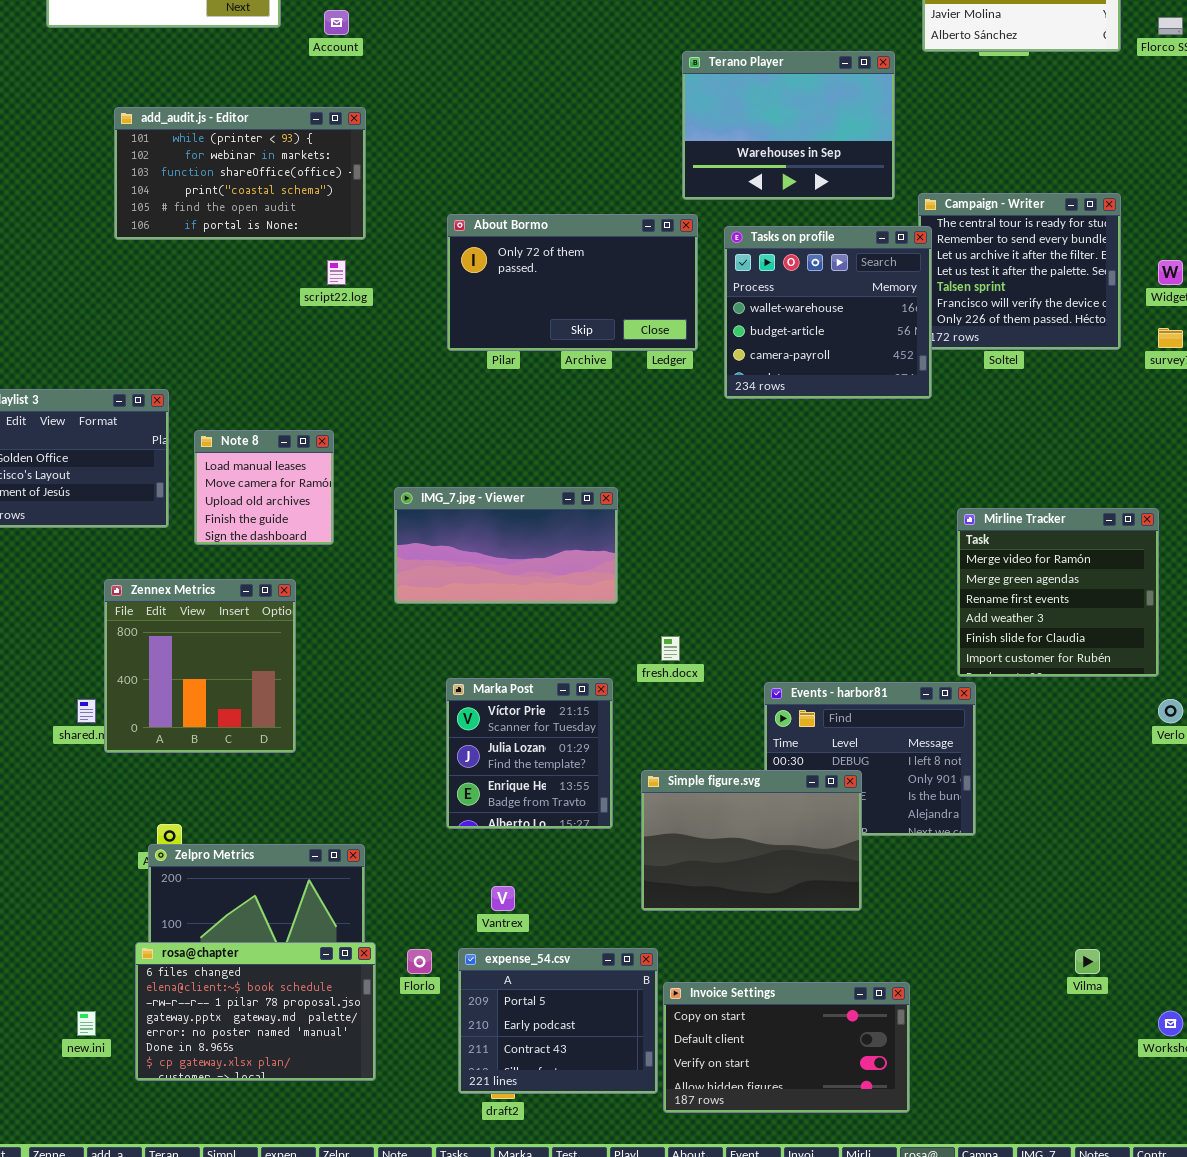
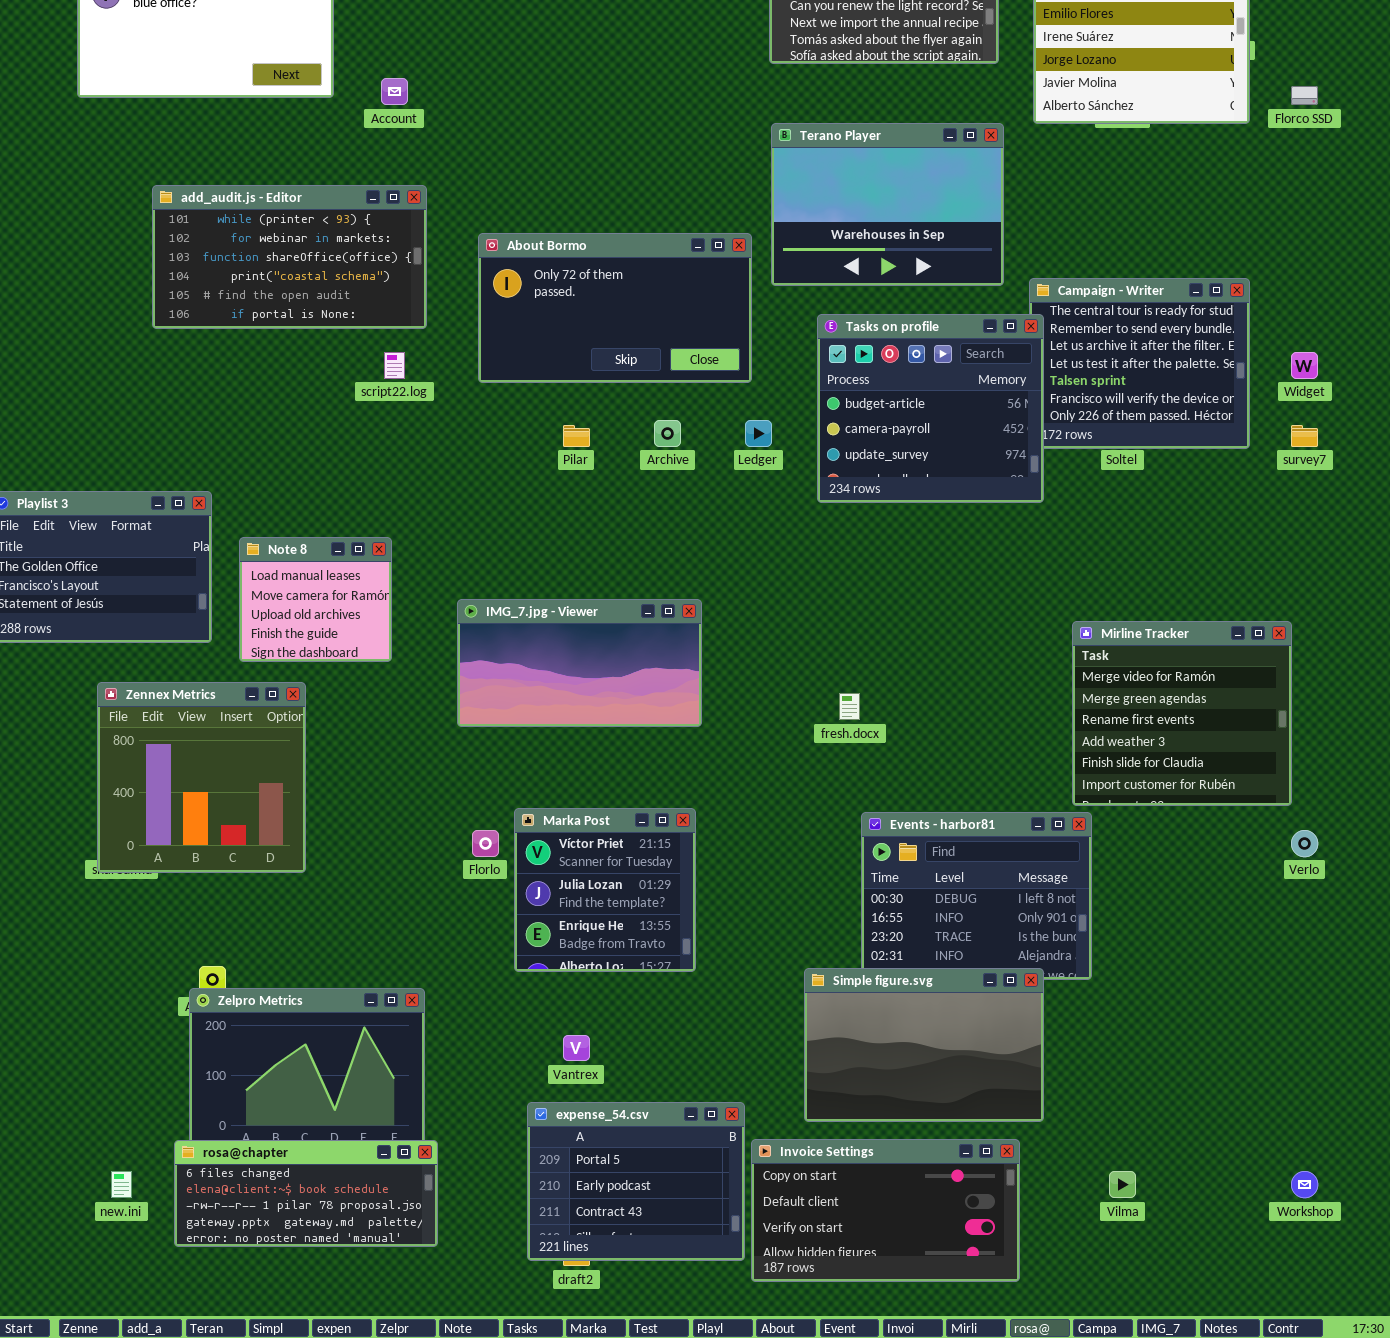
About Bormo: [447,214,698,351] -> [478,233,752,383], moved
Tasks on profile: [724,226,932,399] -> [817,314,1044,503], scrolled down 1 row
Zennex Metrics: [104,579,296,753] -> [97,682,306,873], moved
fresh.docx: [661,636,680,661] -> [839,693,860,720], moved
Simple figure.svg: [641,770,862,911] -> [804,968,1044,1122], moved
rosa@chapter: [135,942,376,1081] -> [174,1140,438,1247], resized
Florlo: [407,949,432,974] -> [472,830,499,857], moved
Vilma: [1075,949,1100,974] -> [1109,1171,1136,1198], moved

